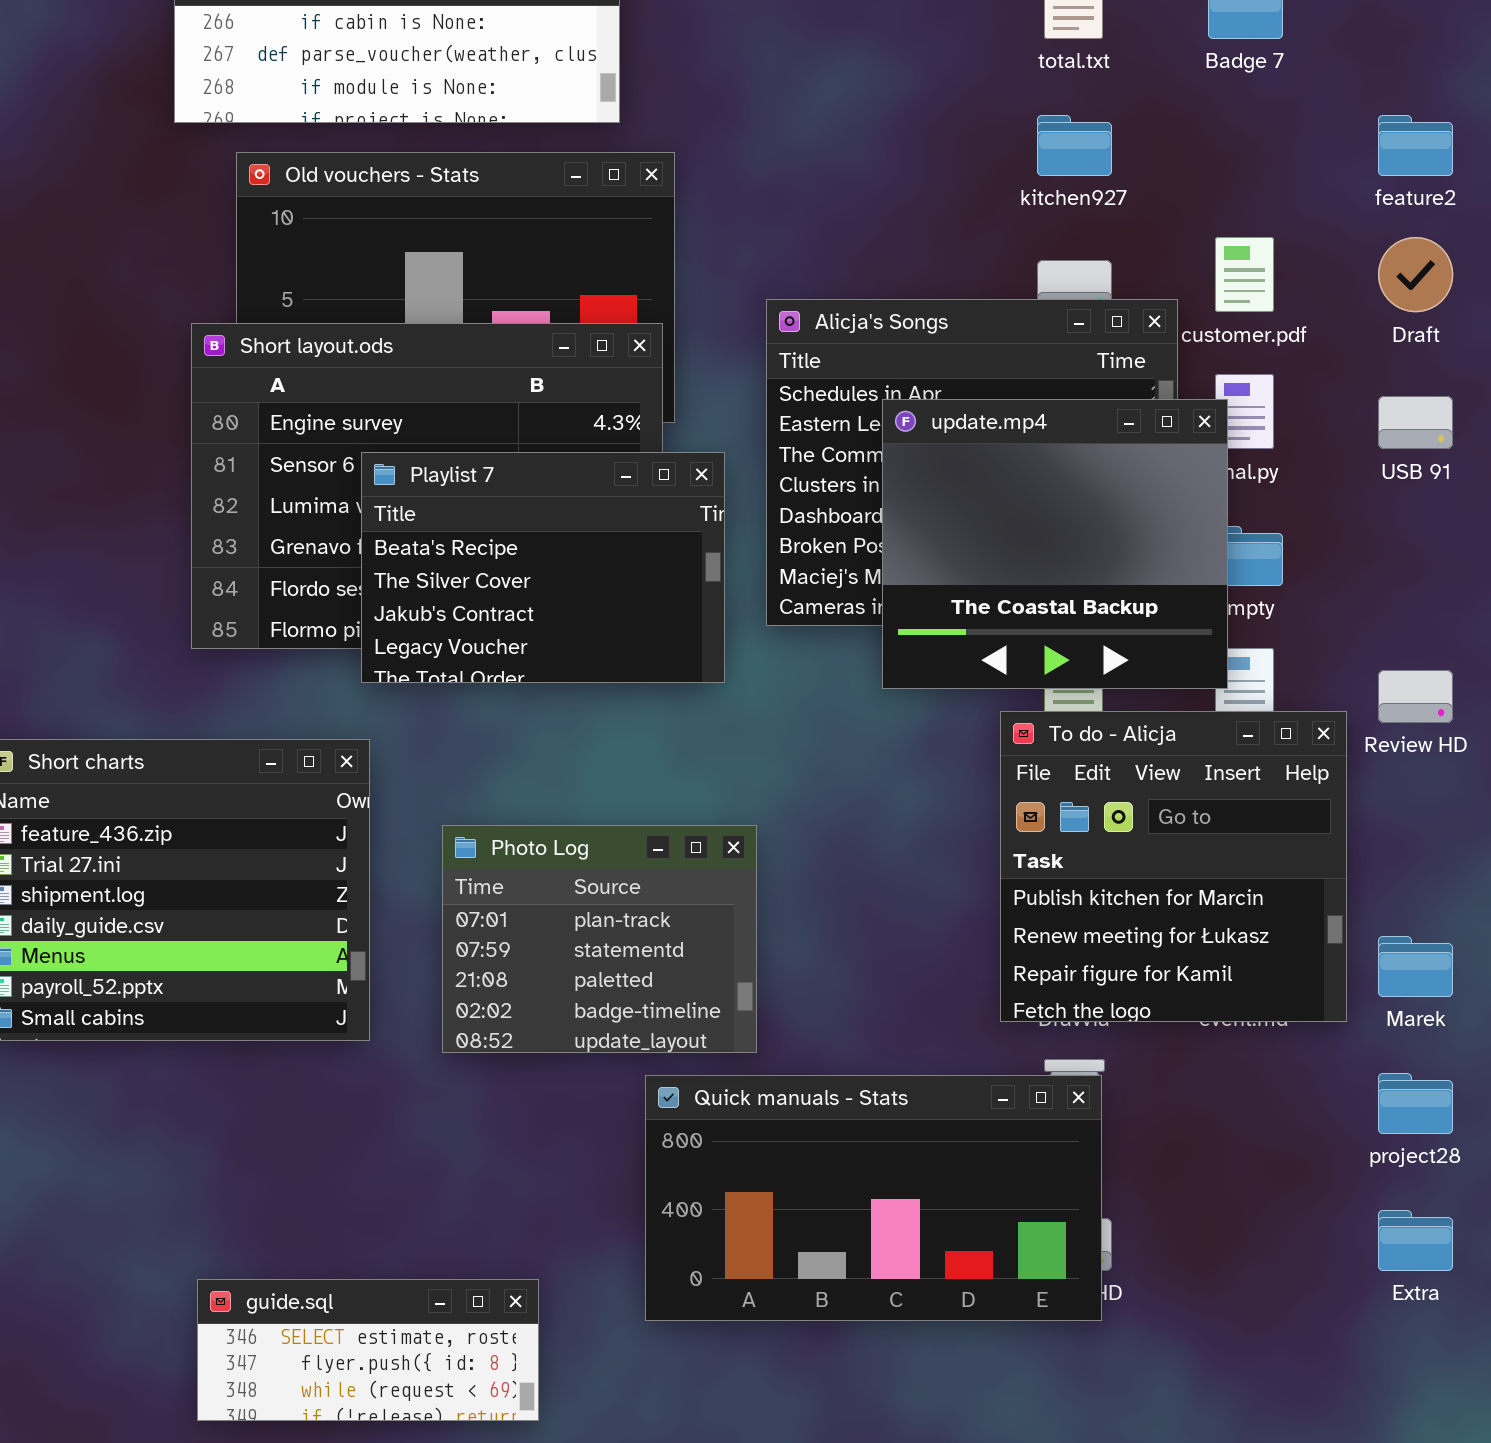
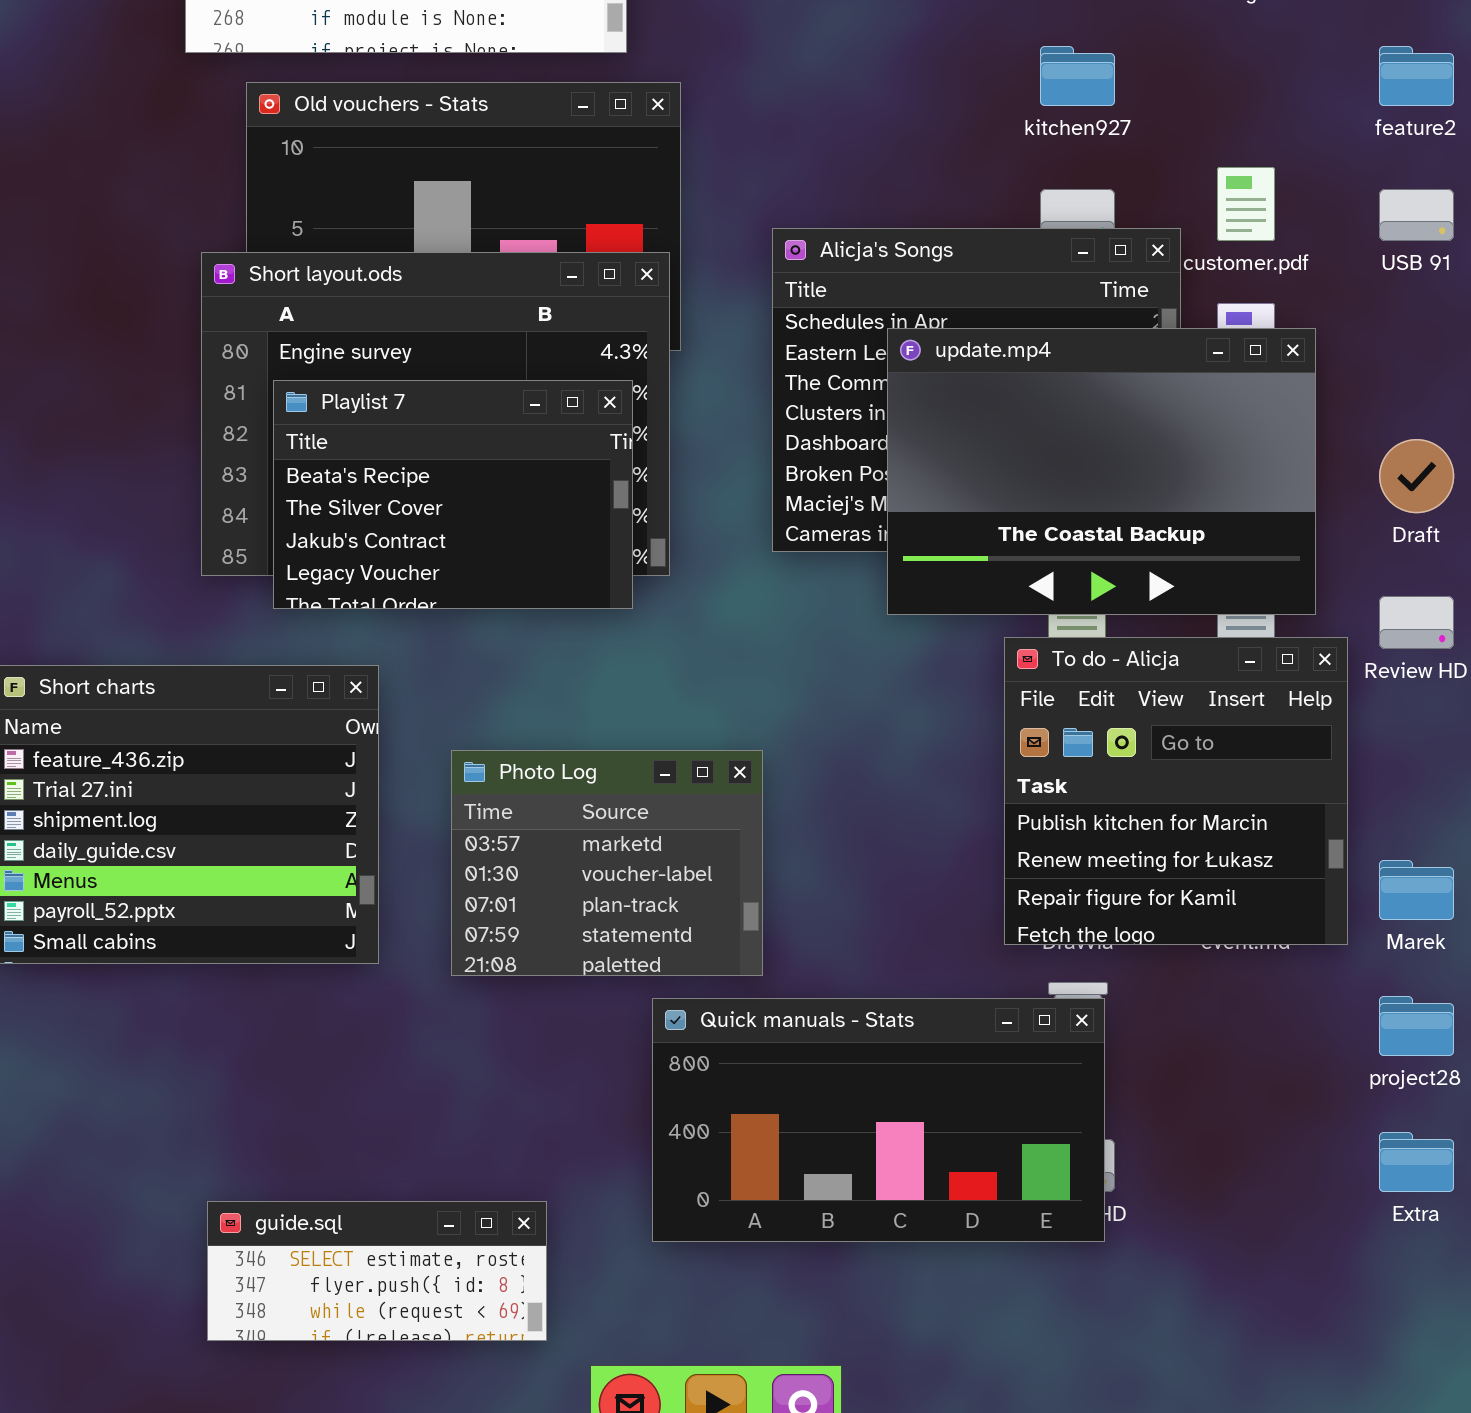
Draft: [1378,237,1453,312] -> [1379,439,1454,513], moved
USB 91: [1378,396,1453,449] -> [1379,189,1454,241], moved
update.mp4: [882,399,1228,689] -> [887,328,1316,615], resized
Playlist 7: [361,452,725,683] -> [273,380,633,609], moved
Photo Log: [442,825,757,1053] -> [451,750,763,976], scrolled up 2 rows

